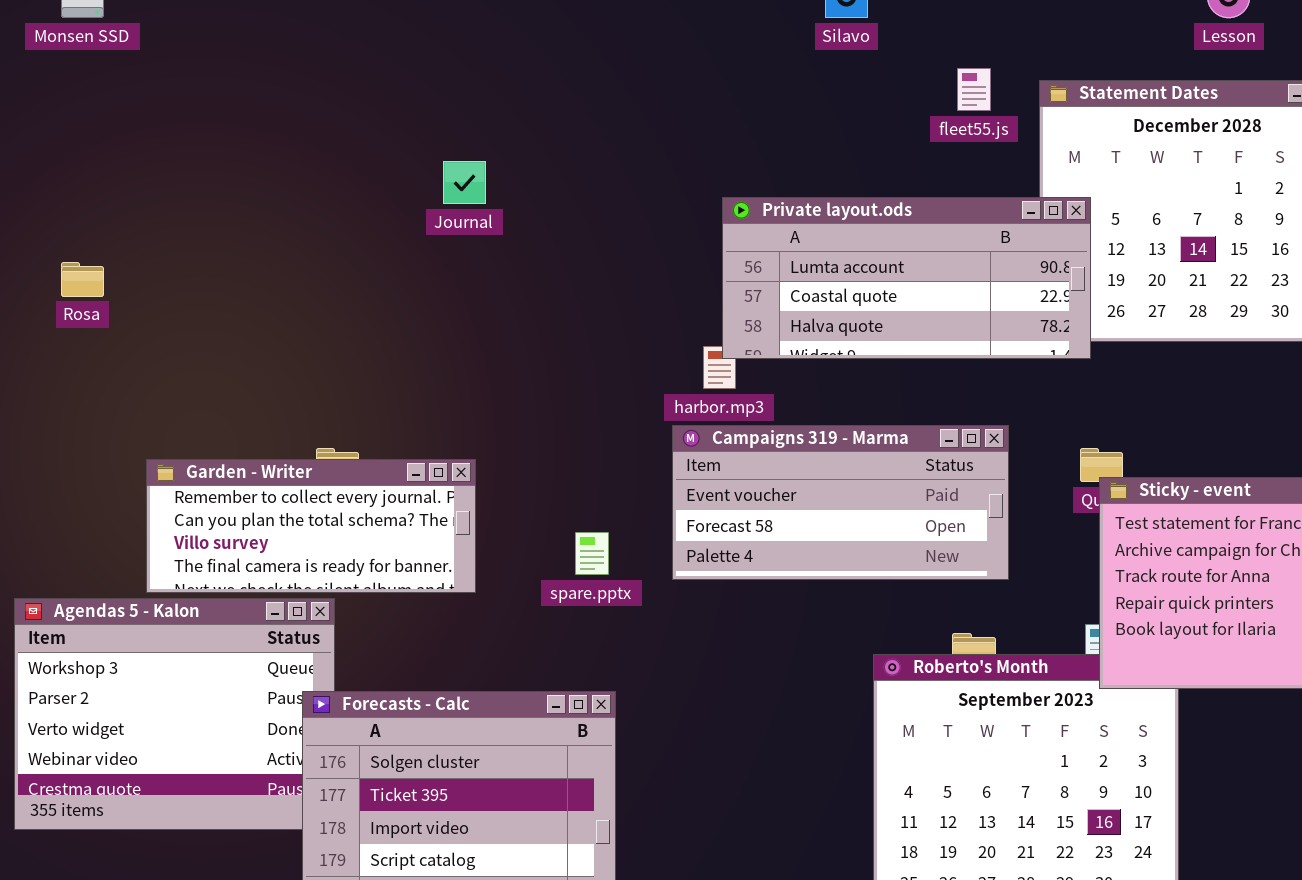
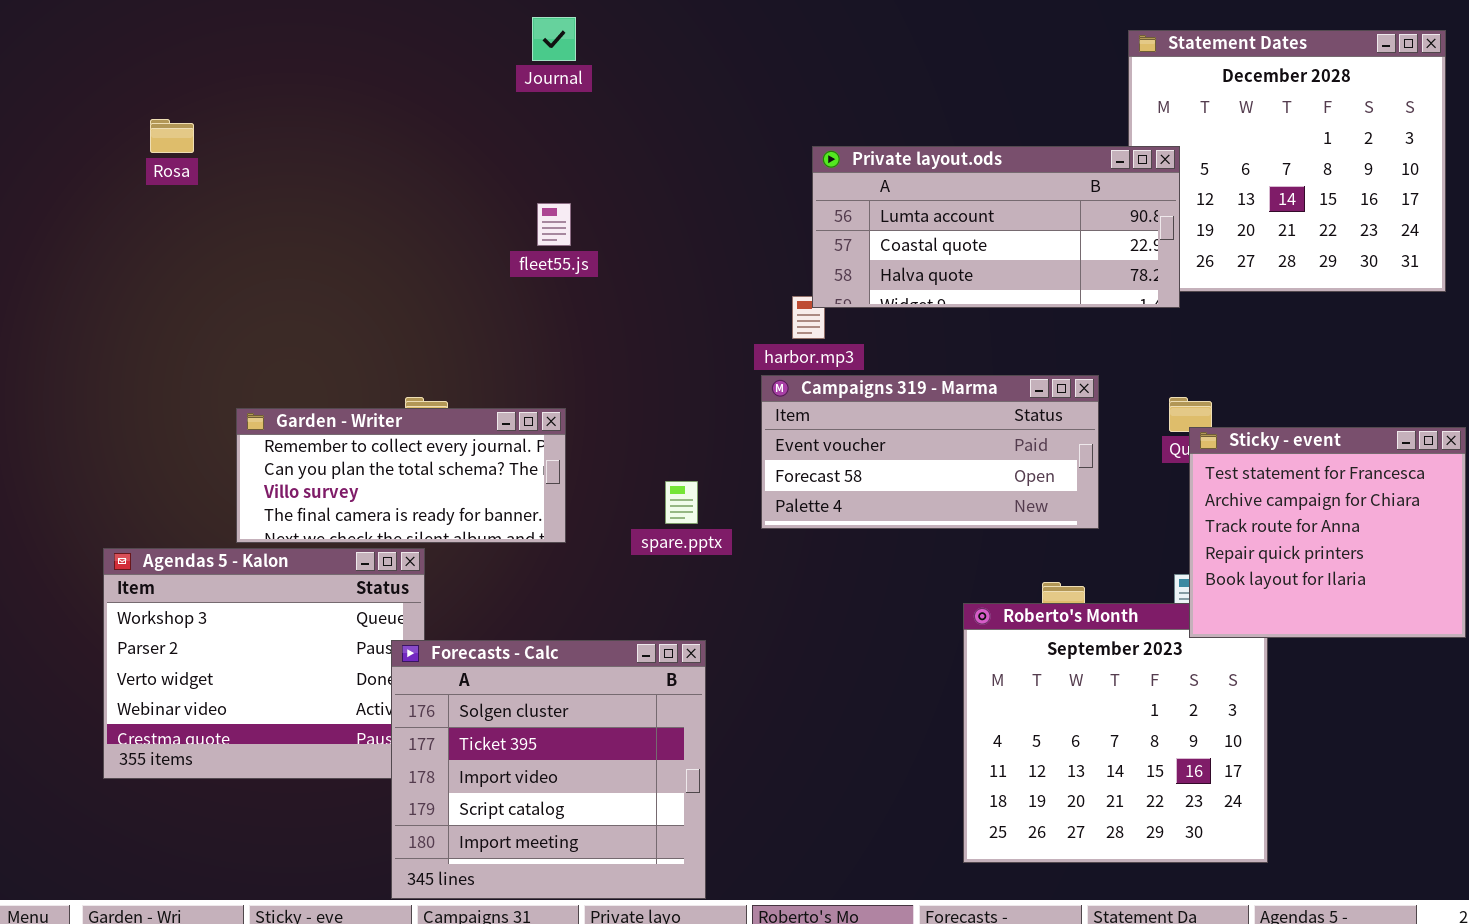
fleet55.js: [957,68,991,111] -> [537,203,571,246], moved
Journal: [443,161,486,204] -> [532,17,576,61], moved
Rosa: [61,262,104,297] -> [150,119,194,153], moved

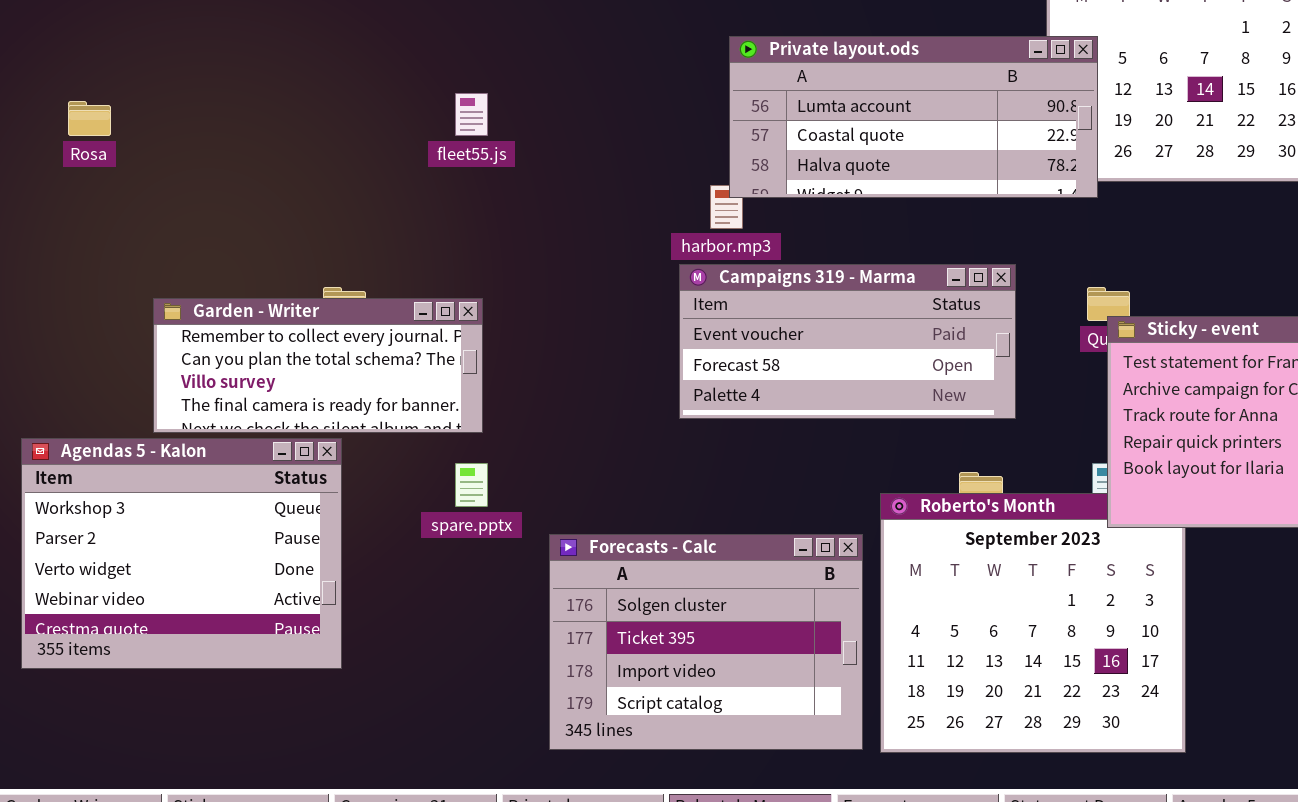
Rosa: [150,119,194,153] -> [68,101,111,136], moved
spare.pptx: [665,481,698,524] -> [455,463,488,507], moved
Forecasts - Calc: [391,640,706,899] -> [549,534,863,750], moved, resized

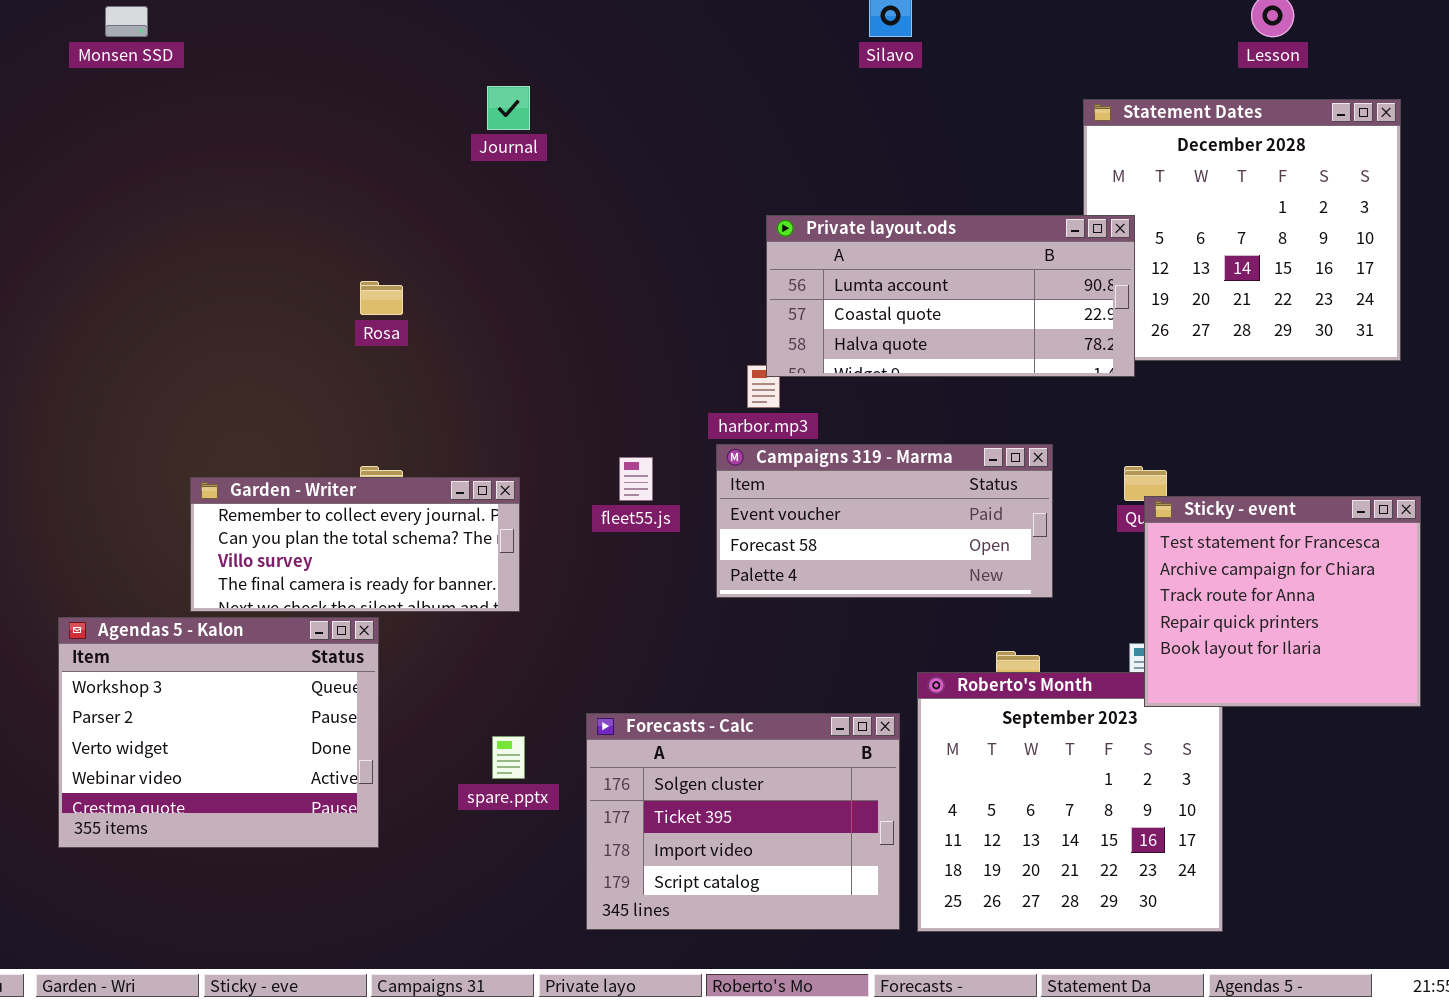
fleet55.js: [455,93,488,136] -> [619,457,653,501], moved
Rosa: [68,101,111,136] -> [360,281,403,315], moved
spare.pptx: [455,463,488,507] -> [492,736,525,779], moved

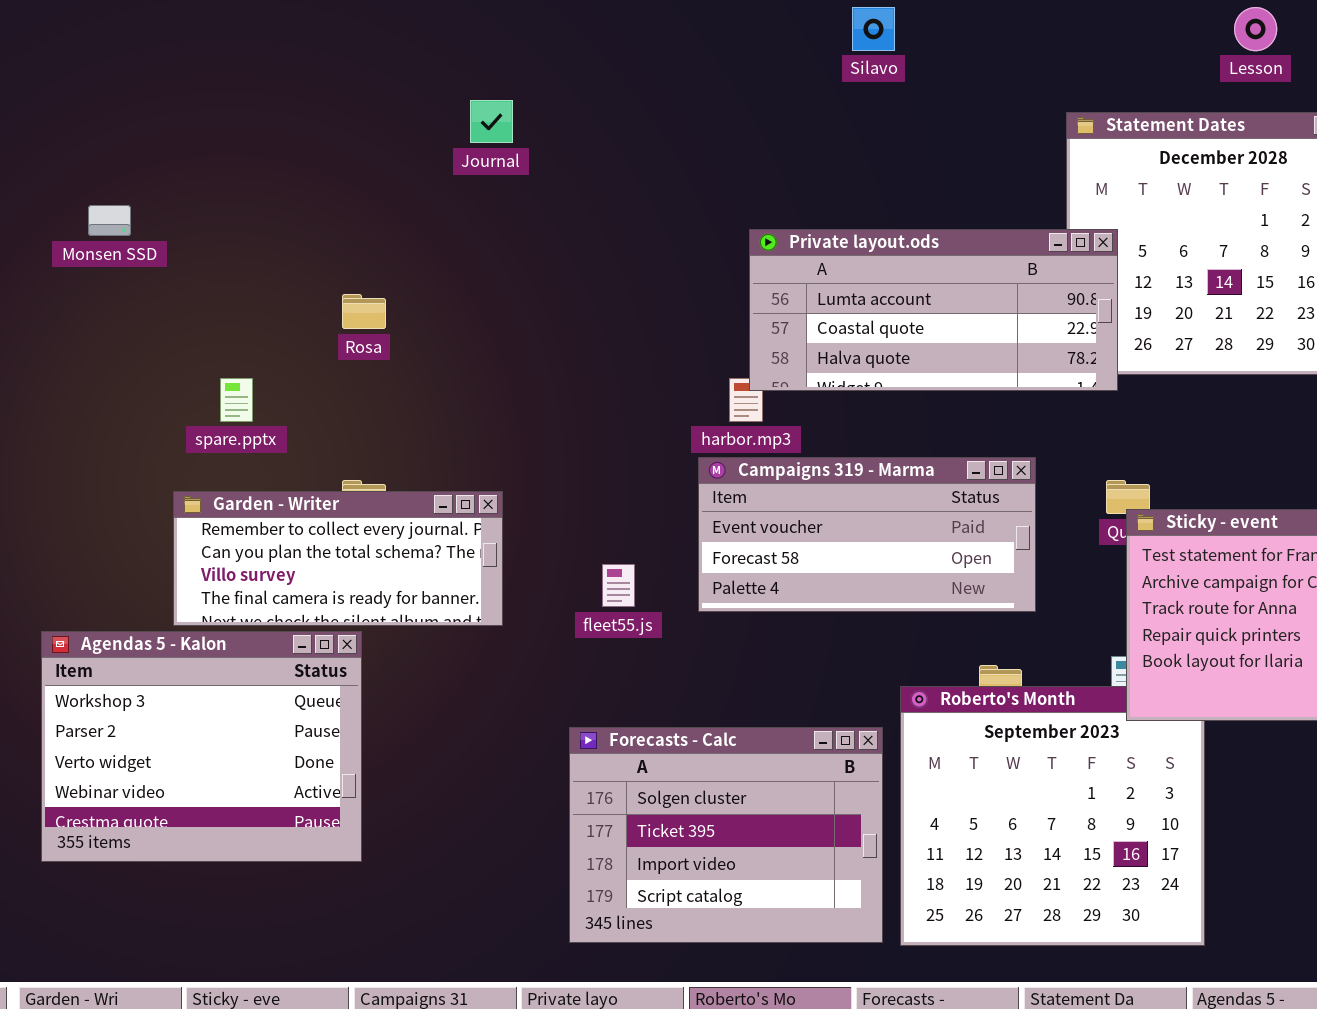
Monsen SSD: [105,6,148,37] -> [88,205,131,236], moved
fleet55.js: [619,457,653,501] -> [602,564,635,607], moved
spare.pptx: [492,736,525,779] -> [220,378,253,422], moved

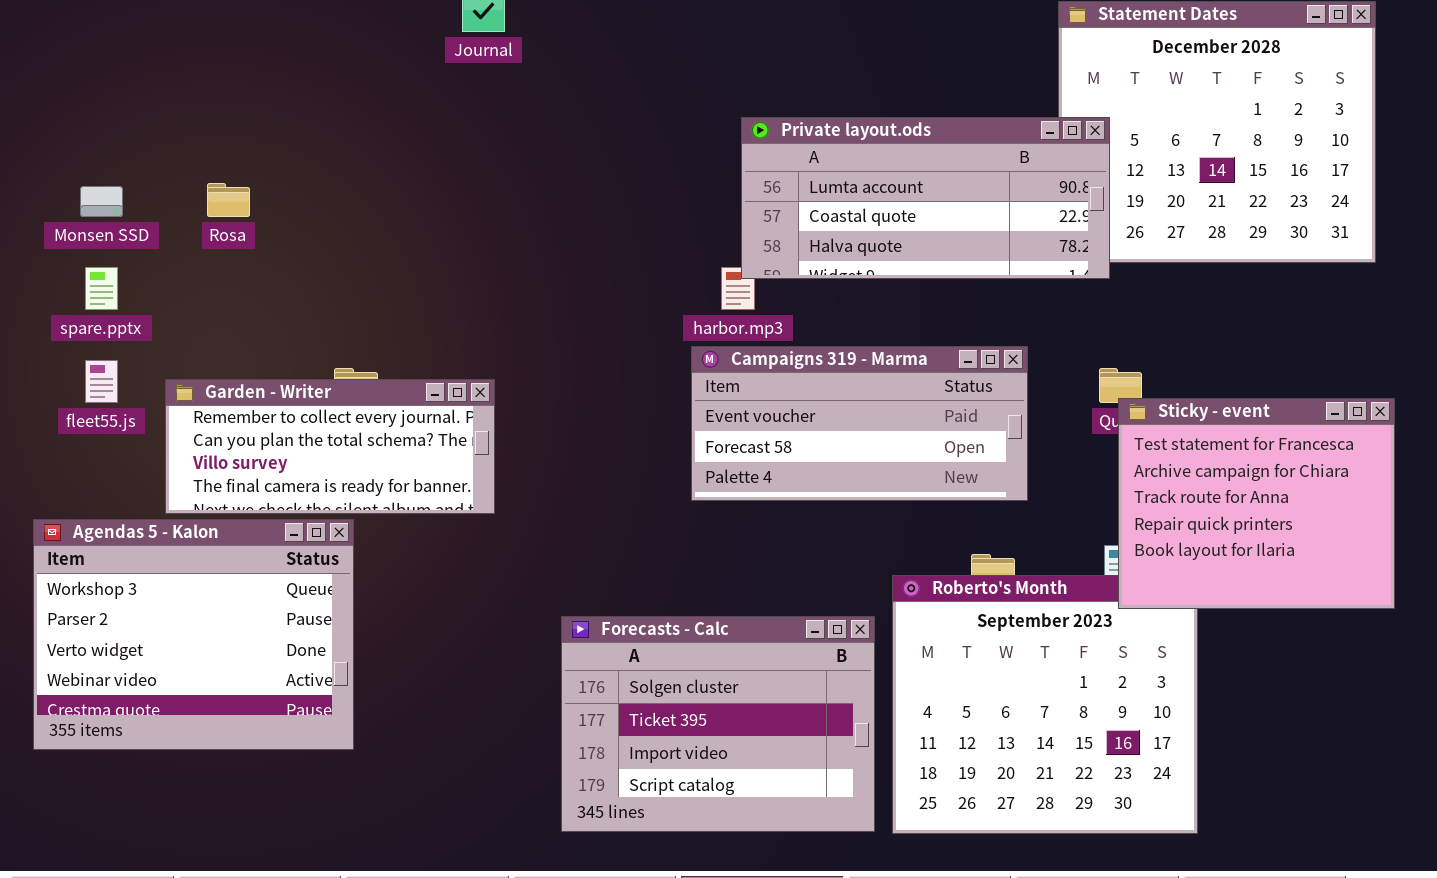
Monsen SSD: [88,205,131,236] -> [80,186,123,217], moved
Rosa: [342,294,386,329] -> [207,183,250,217], moved
spare.pptx: [220,378,253,422] -> [85,267,118,310], moved
fleet55.js: [602,564,635,607] -> [85,360,118,403], moved

